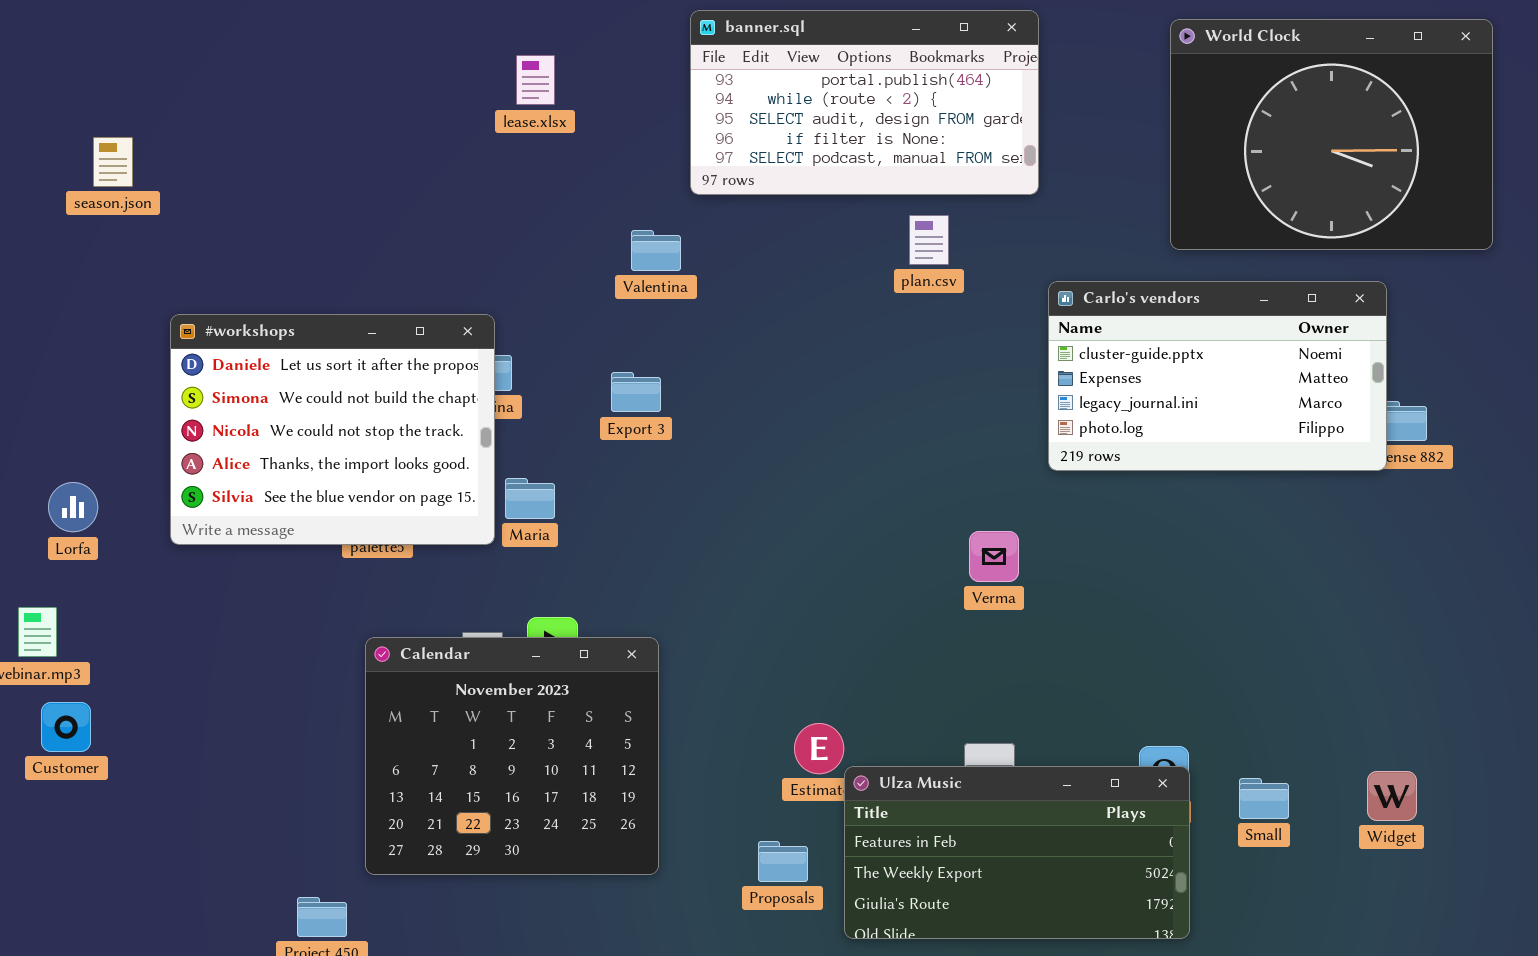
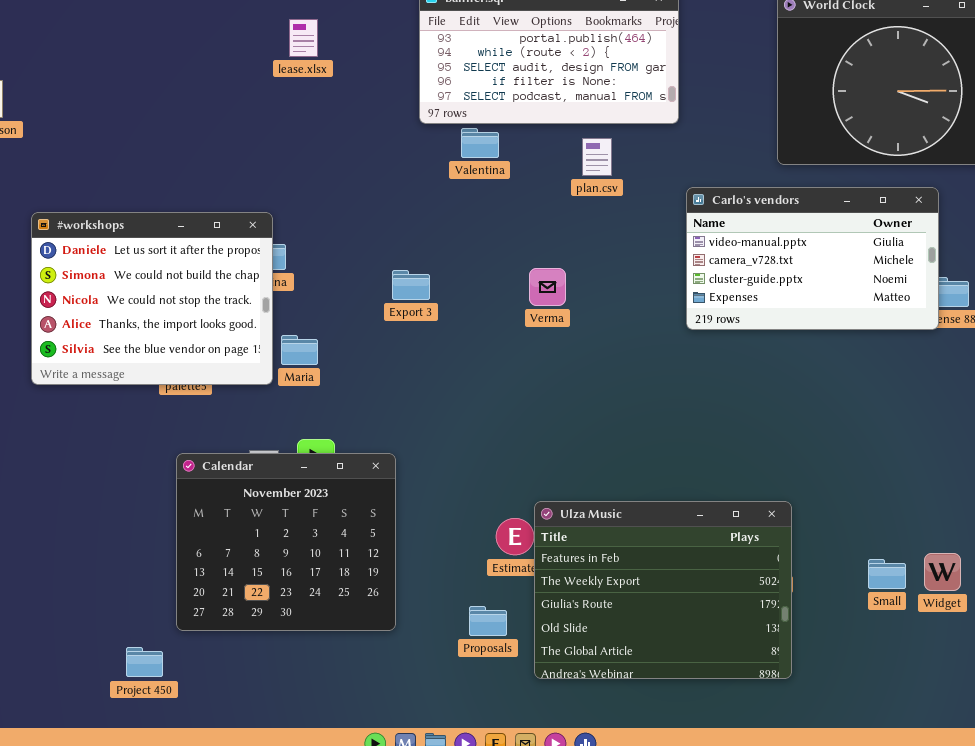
Valentina: [631,230,681,271] -> [461,128,499,158], moved
Carlo's vendors: [1048,281,1387,471] -> [686,187,939,330], scrolled up 2 rows
Export 3: [611,372,661,412] -> [392,270,430,300], moved
Verma: [969,531,1019,582] -> [529,268,566,306], moved
Ulza Music: [844,766,1190,939] -> [534,501,792,679], resized
Small: [1239,778,1289,819] -> [868,559,906,589], moved

